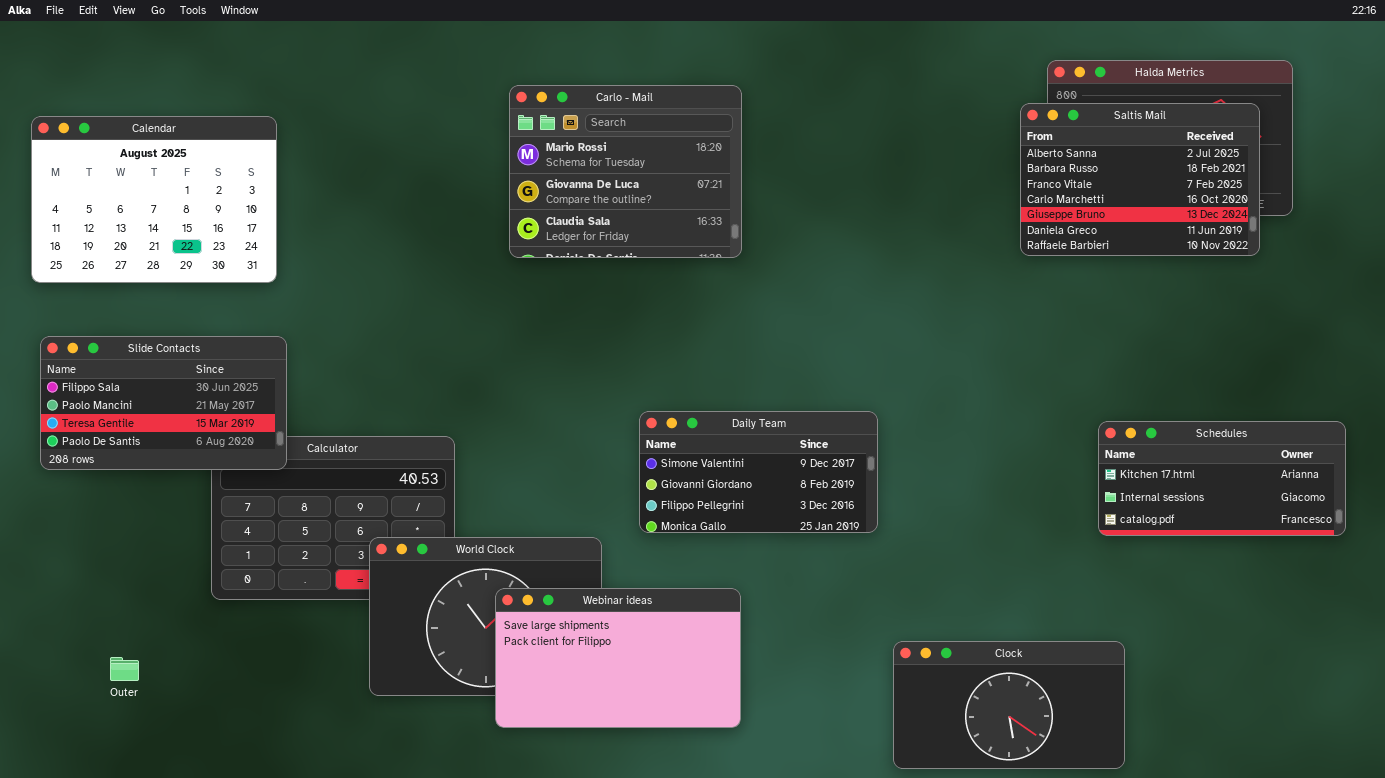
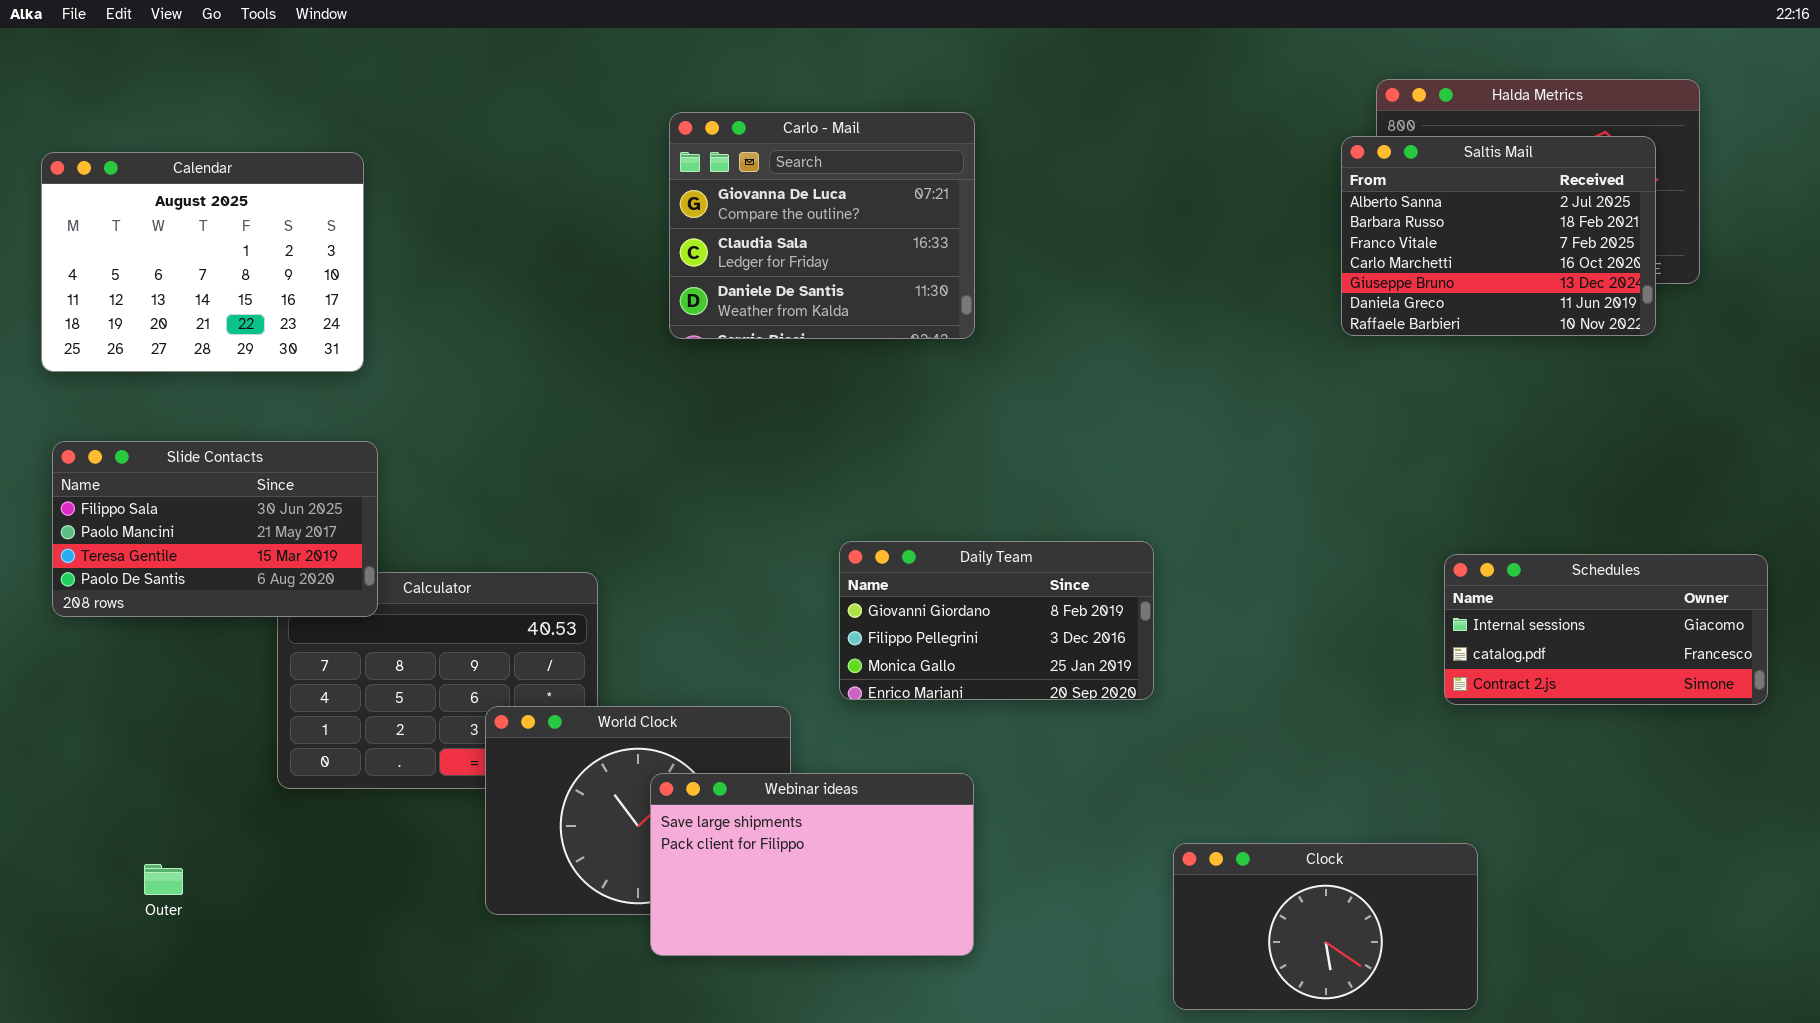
Carlo - Mail: [509,85,742,258] -> [669,112,975,339], scrolled down 1 row
Daily Team: [639,411,878,533] -> [839,541,1154,700], scrolled down 1 row
Schedules: [1098,421,1346,536] -> [1444,554,1768,705], scrolled down 1 row

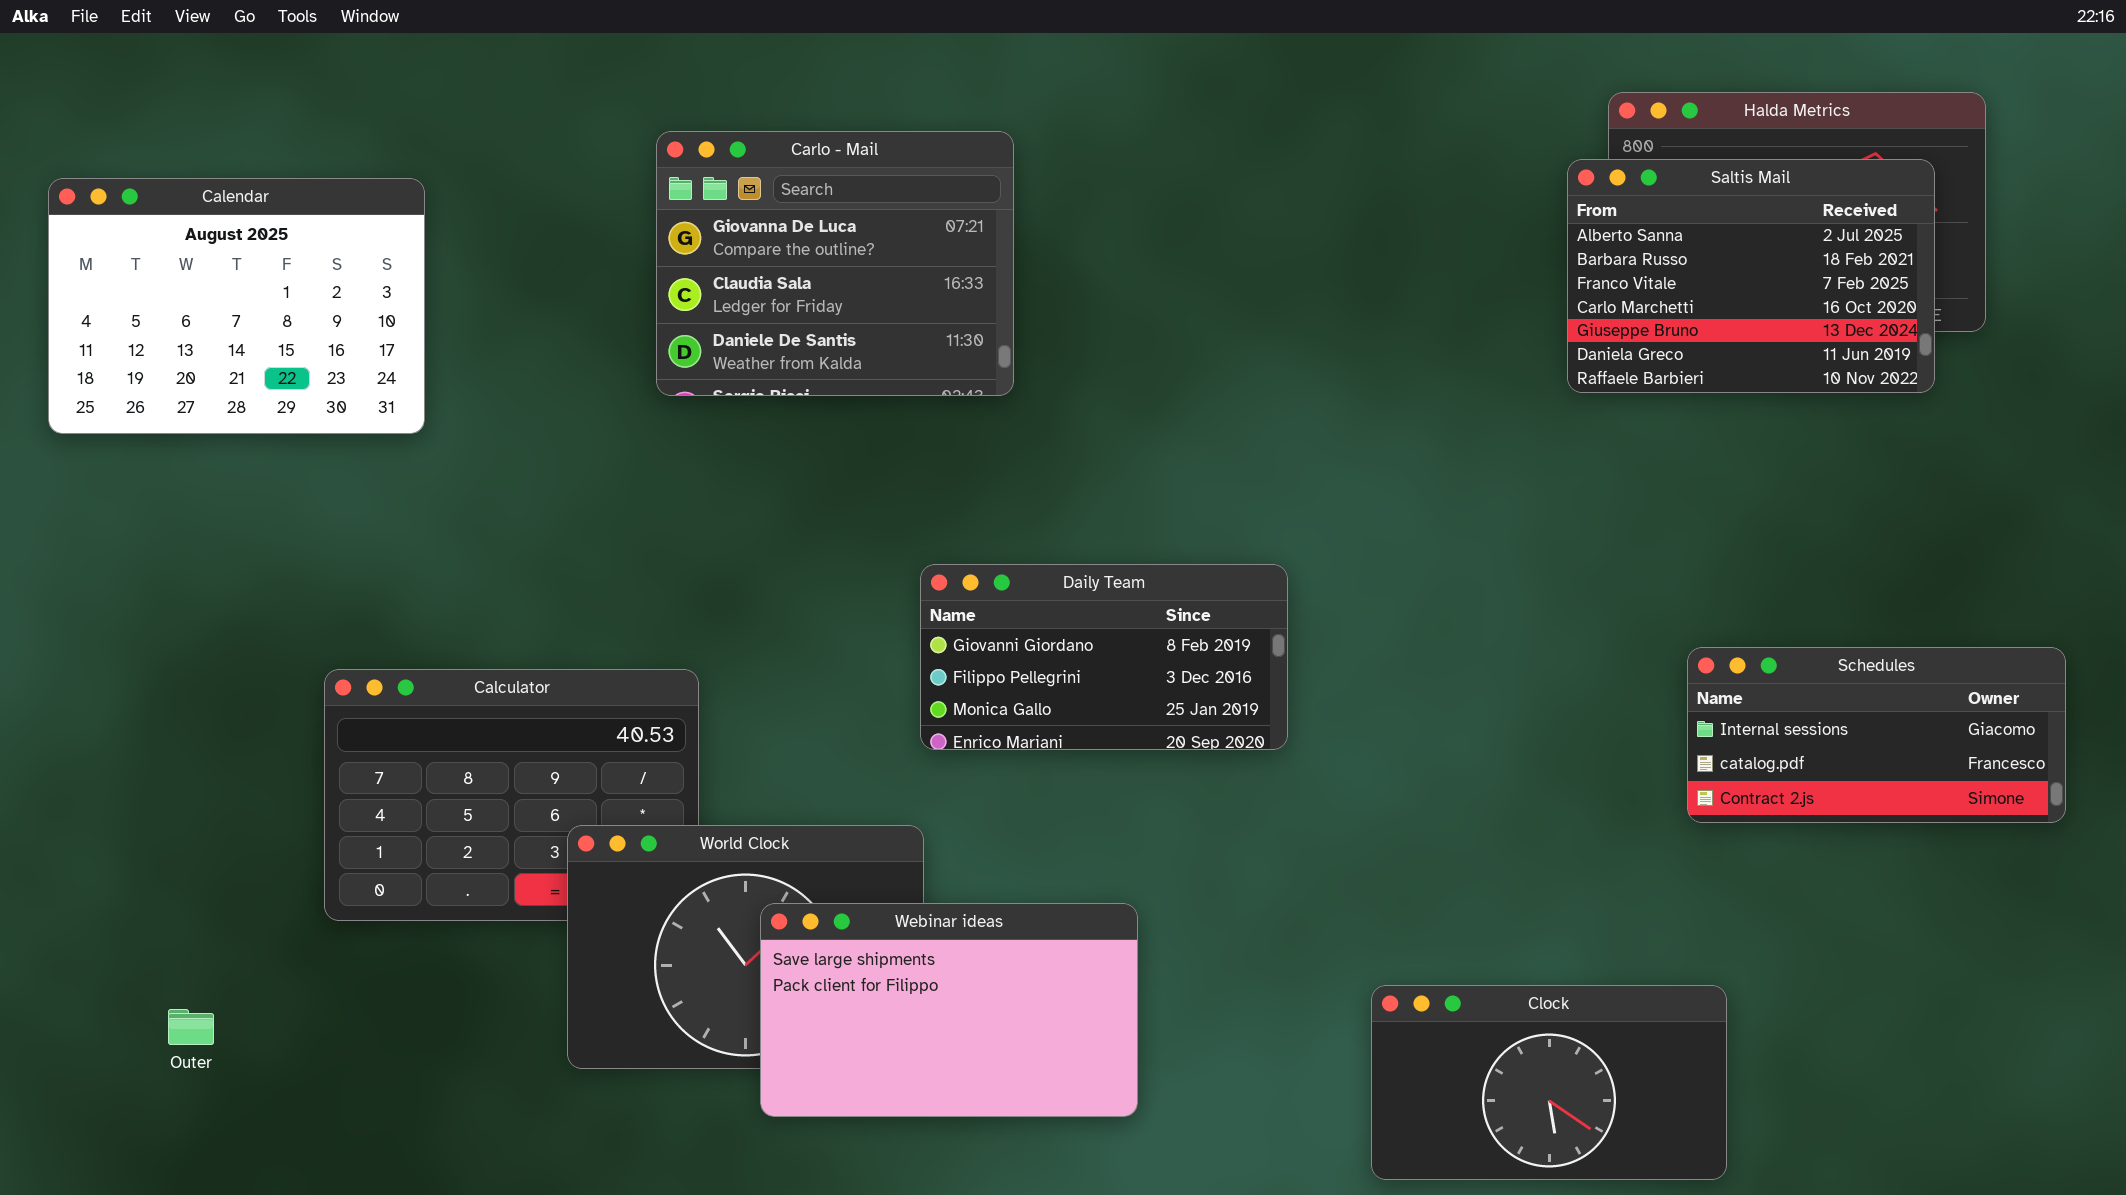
Carlo - Mail: [669,112,975,339] -> [656,131,1014,396], moved
Slide Contacts: [52,441,378,617] -> none, closed
Daily Team: [839,541,1154,700] -> [920,564,1288,750], moved

